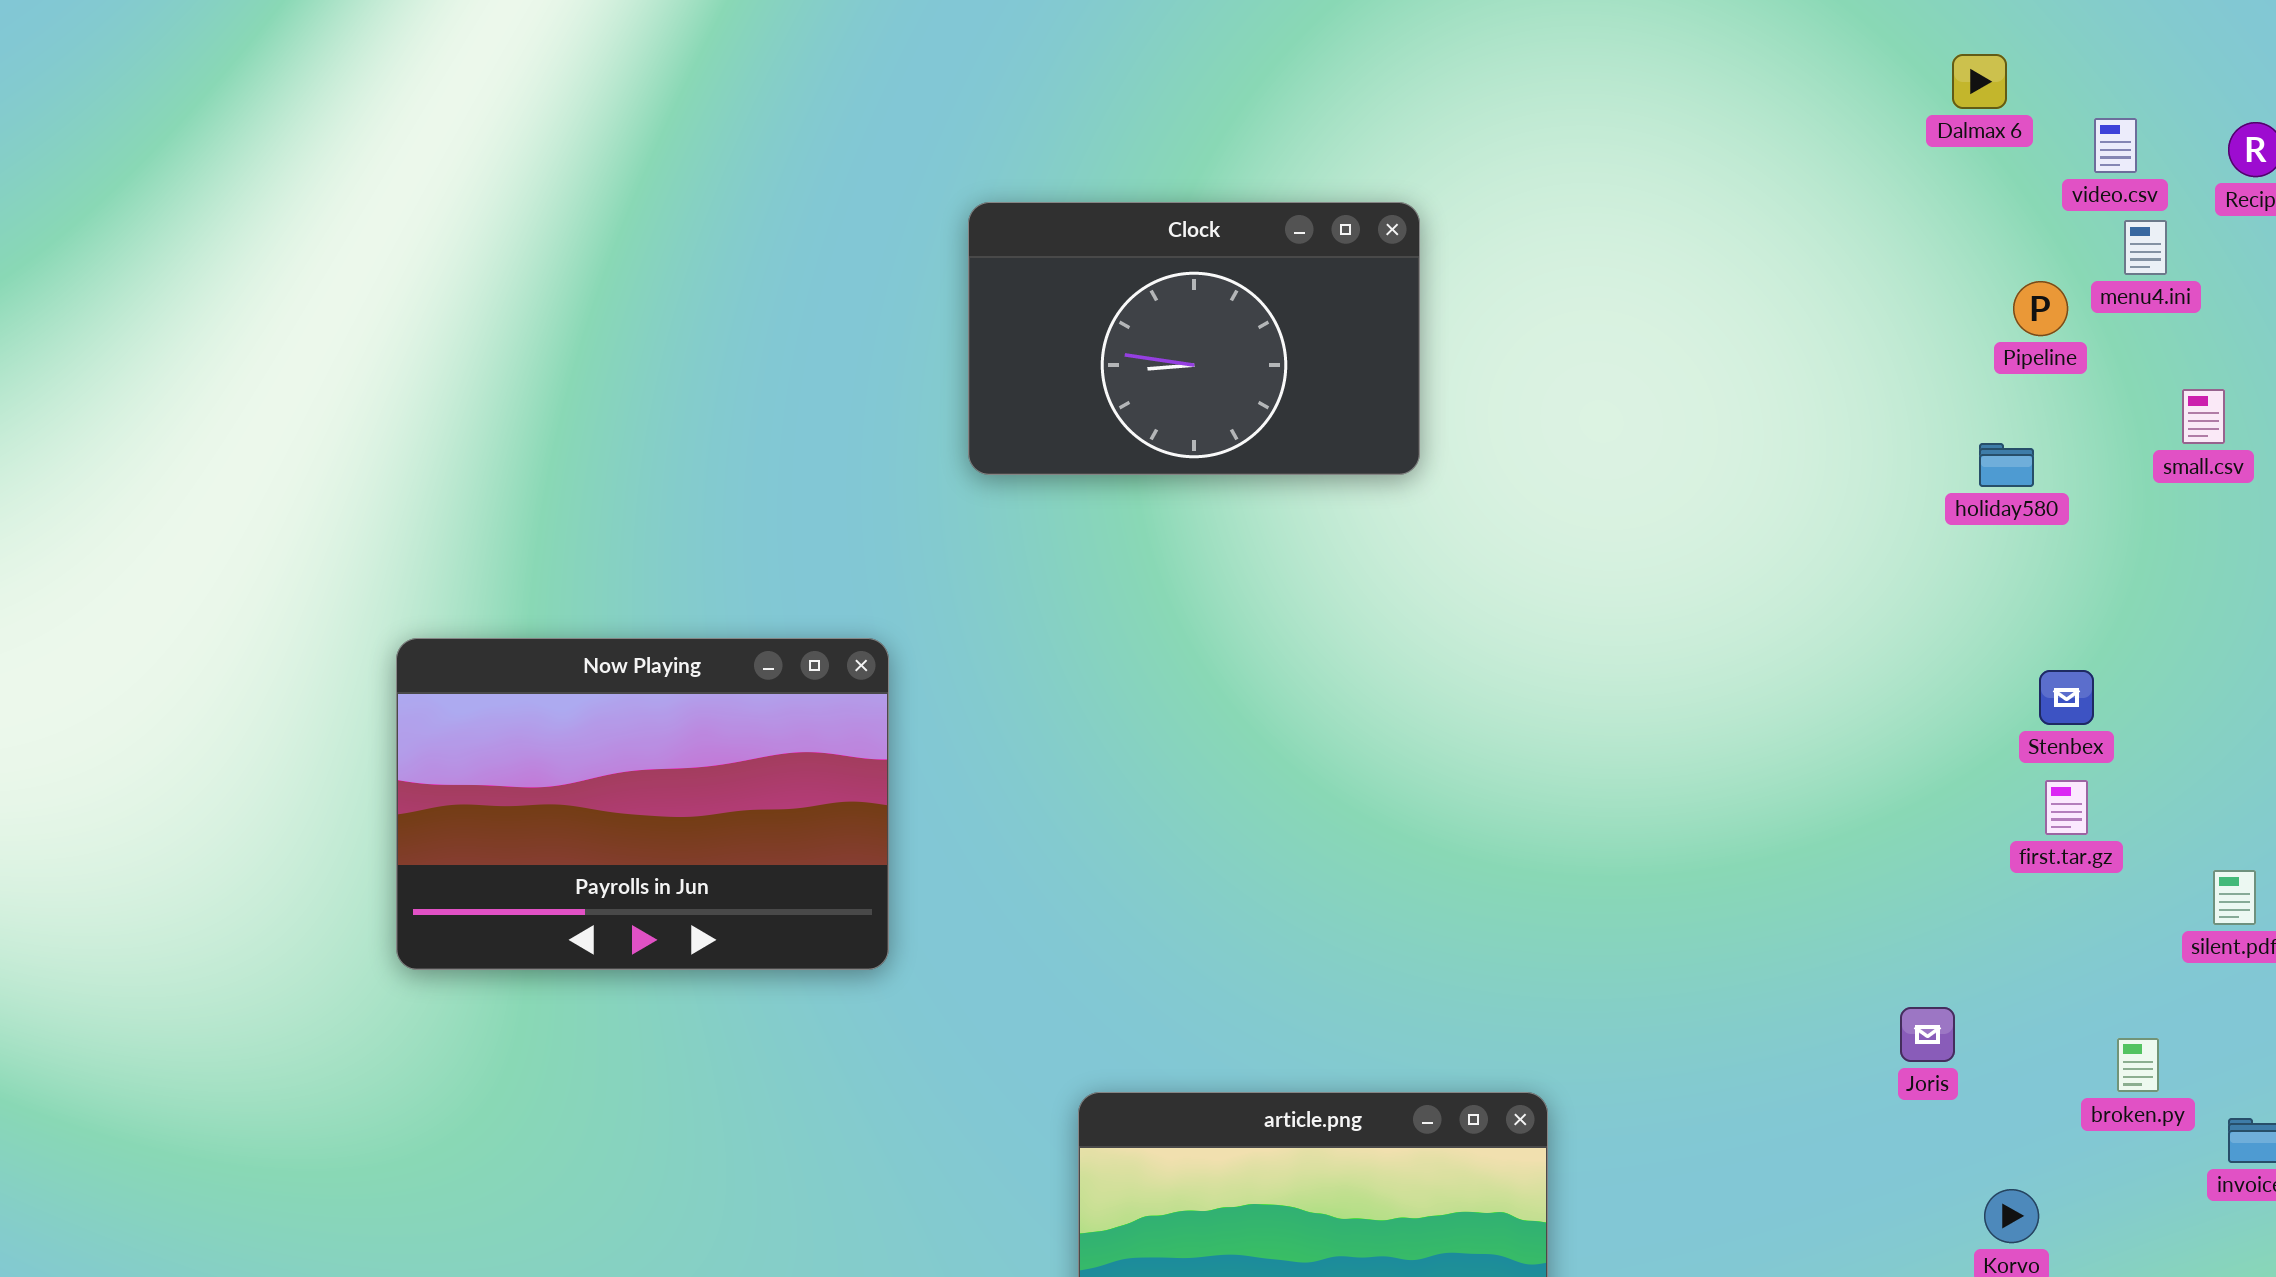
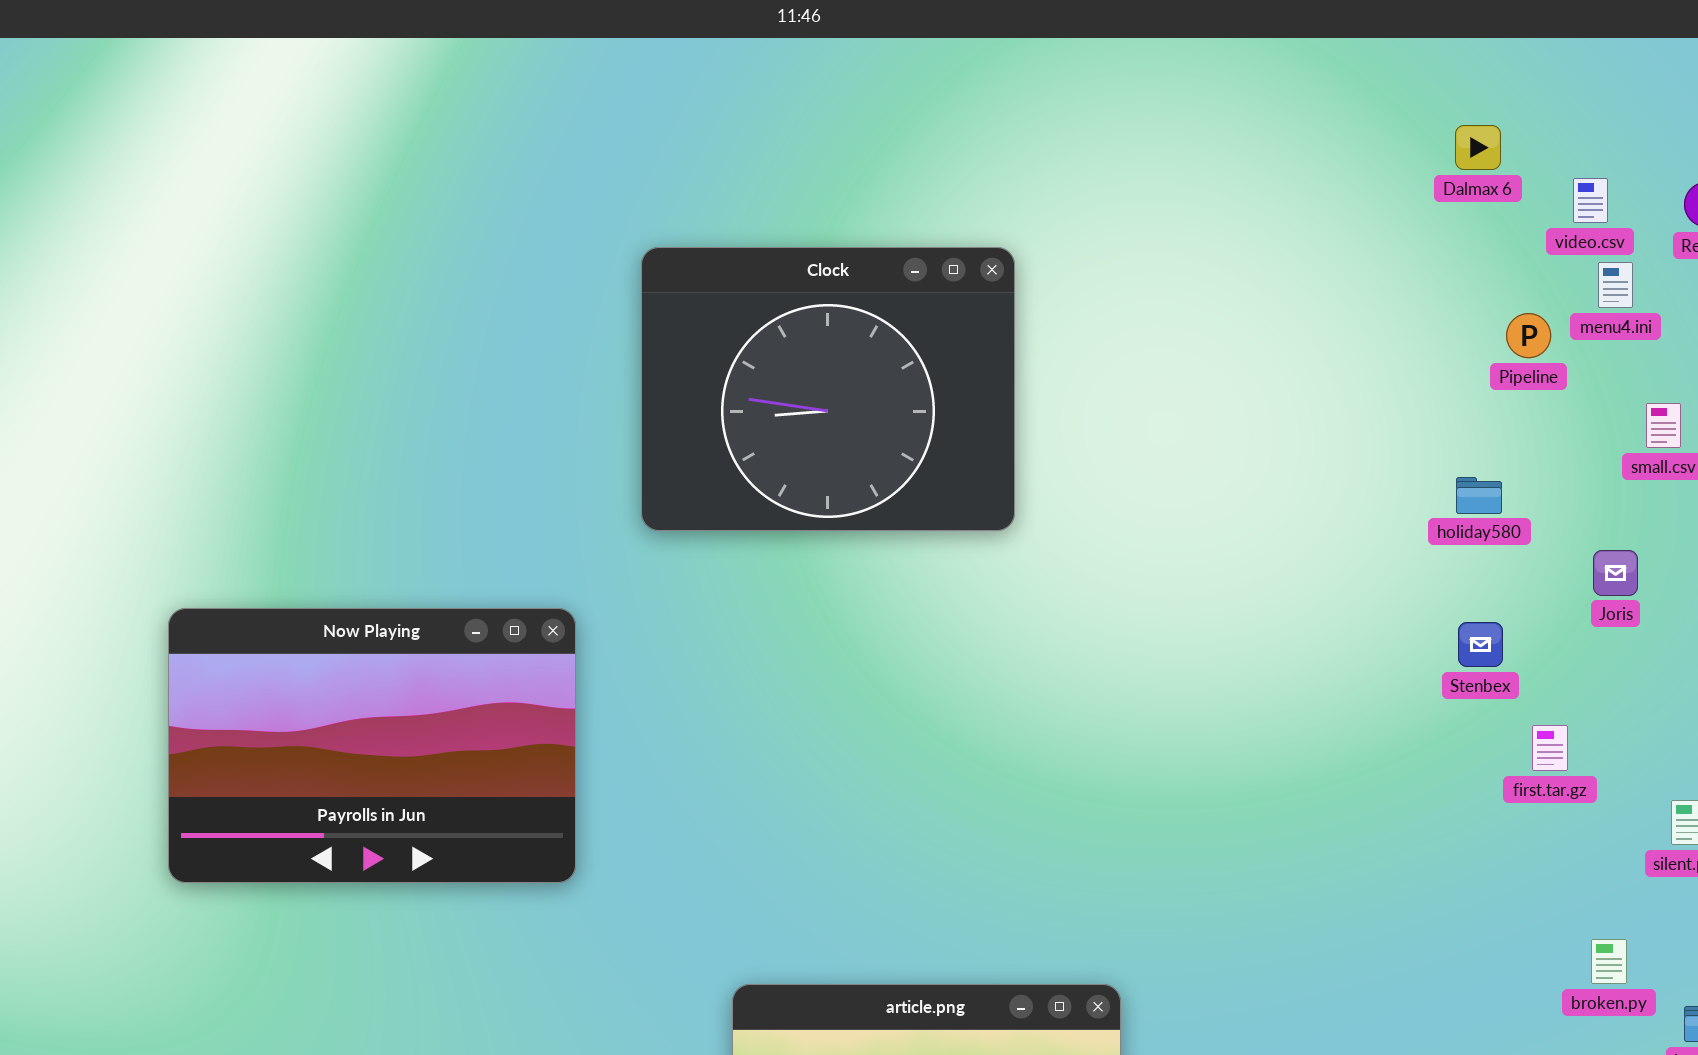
Clock: [968,202,1420,475] -> [641,247,1015,531], resized
holiday580: [1979,443,2034,487] -> [1456,477,1502,514], moved
Stenbex: [2039,670,2094,725] -> [1458,622,1503,667], moved
Joris: [1900,1007,1955,1062] -> [1593,550,1638,596], moved

